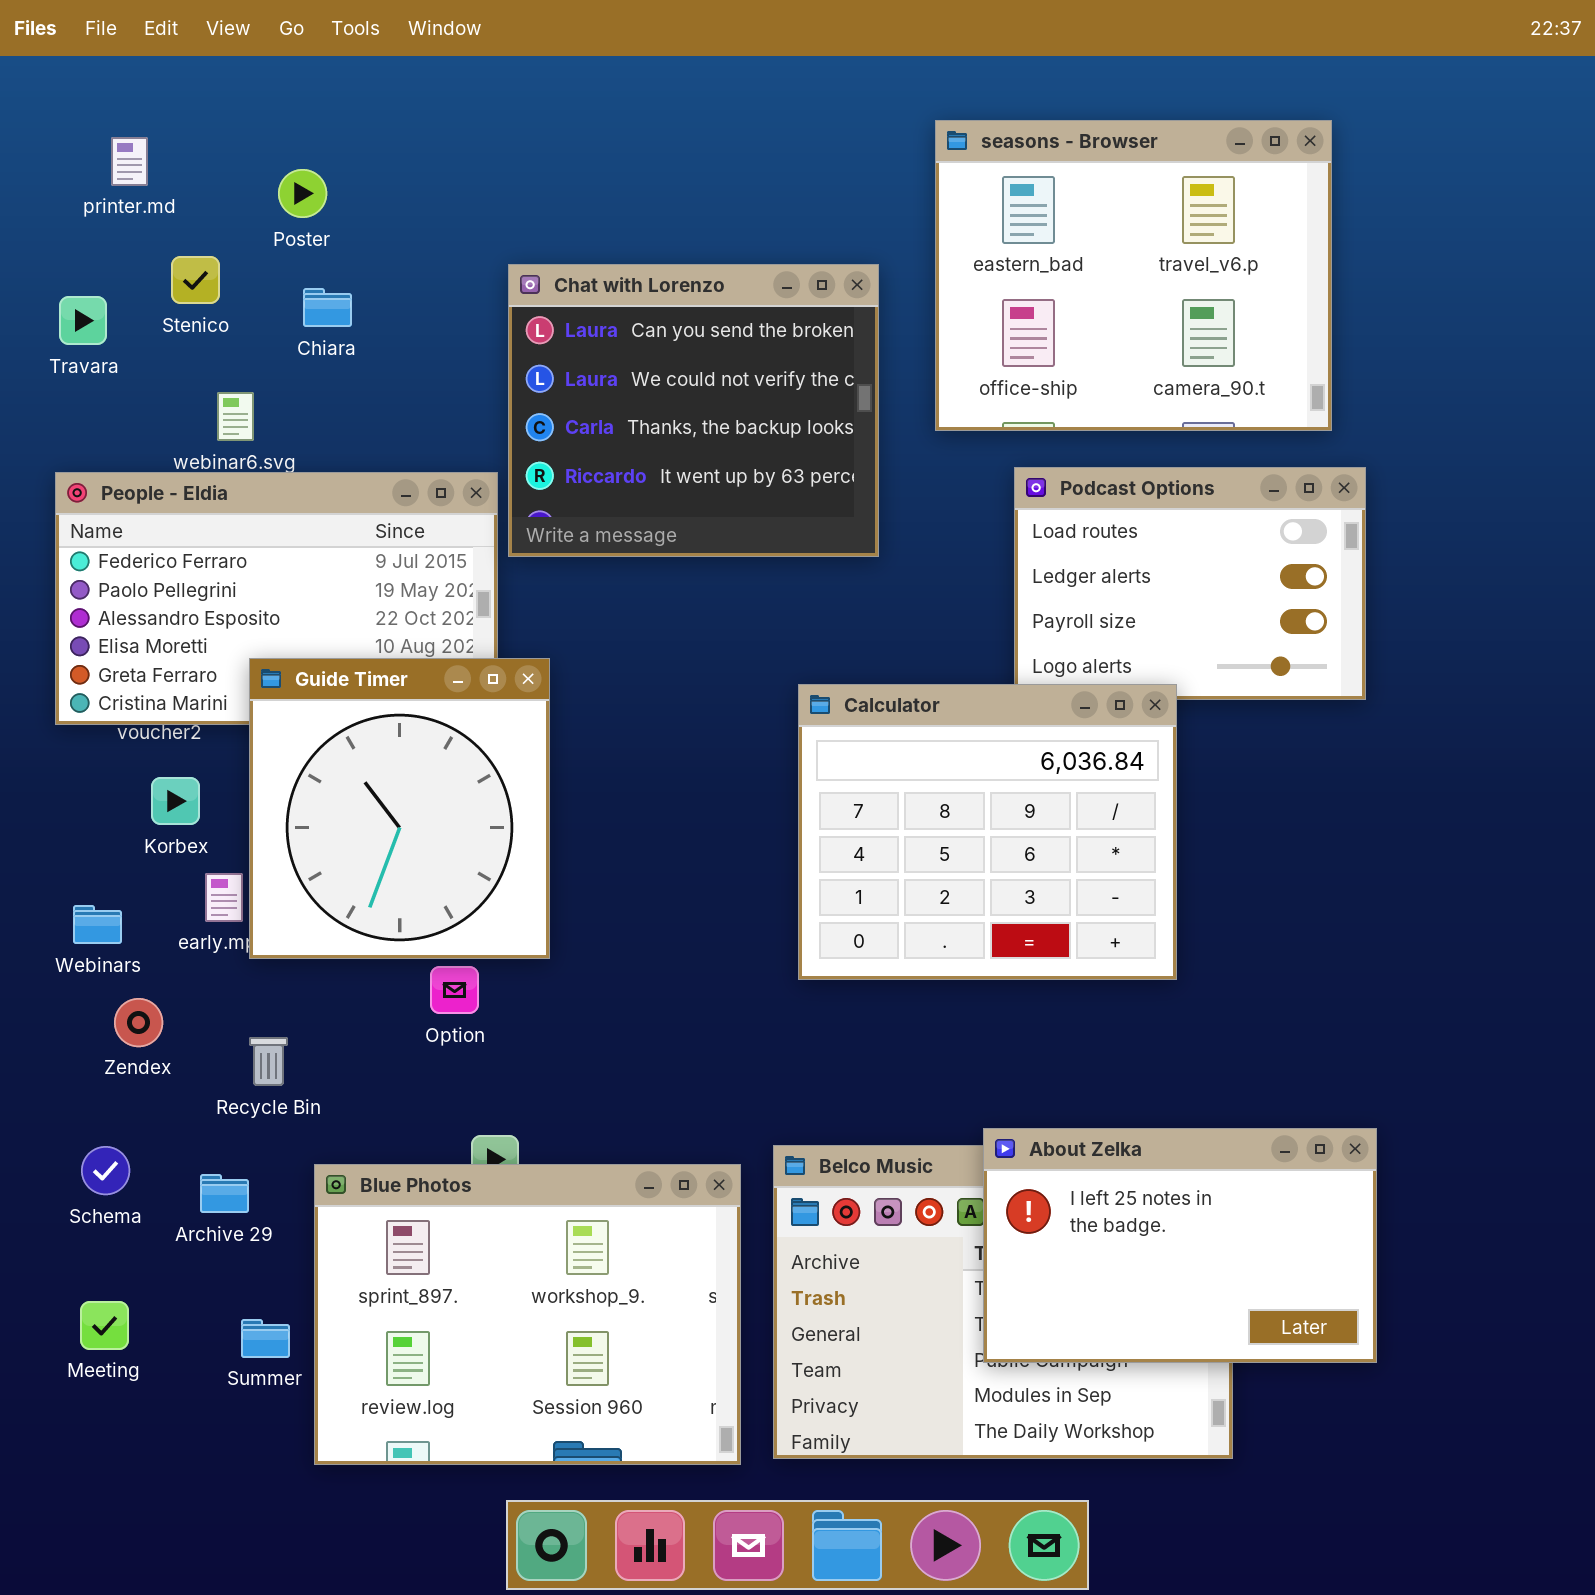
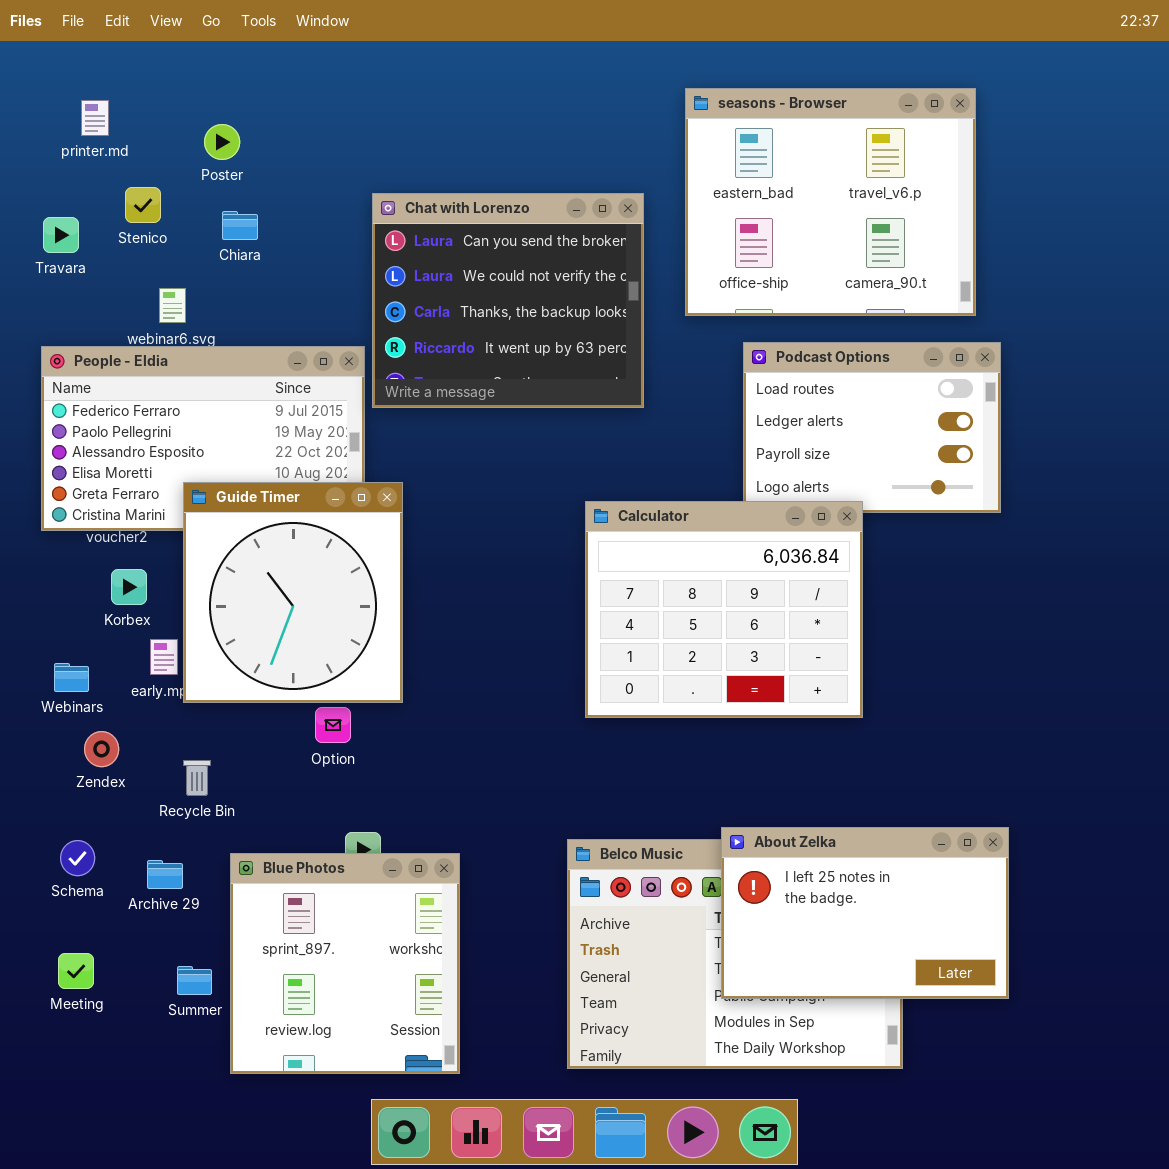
Blue Photos: [314,1164,741,1465] -> [230,853,460,1074], resized

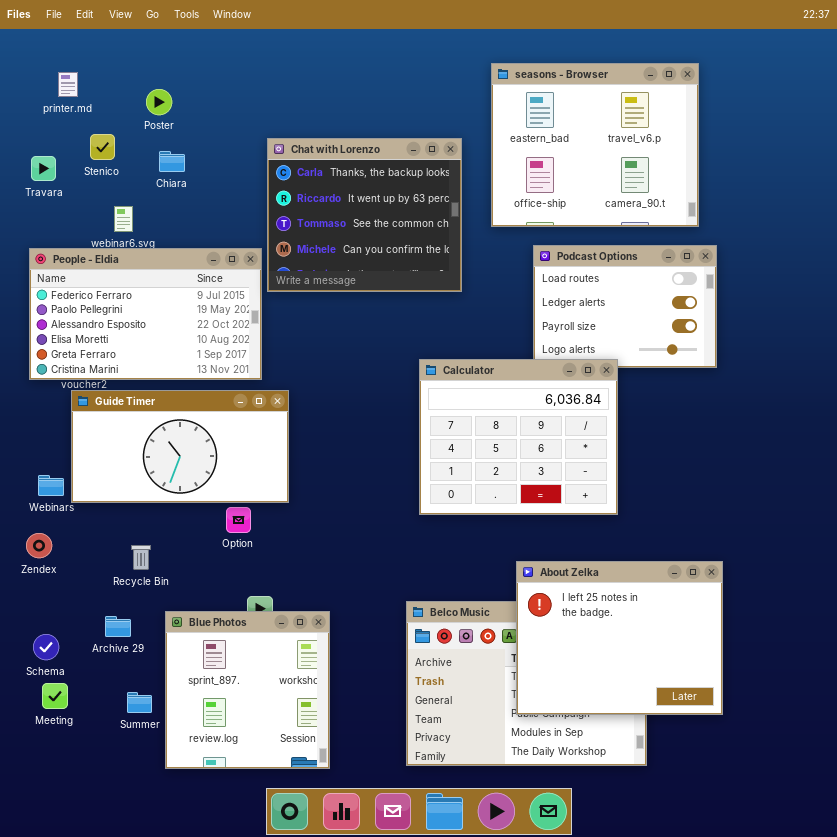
Chat with Lorenzo: [372,193,644,408] -> [267,138,462,292], scrolled down 2 rows
Guide Timer: [183,482,403,703] -> [71,390,289,503], resized
Zendex: [84,731,119,767] -> [26,533,52,558], moved
About Zelka: [721,827,1009,999] -> [516,561,723,715], resized
Schema: [60,840,95,876] -> [33,634,59,660], moved

